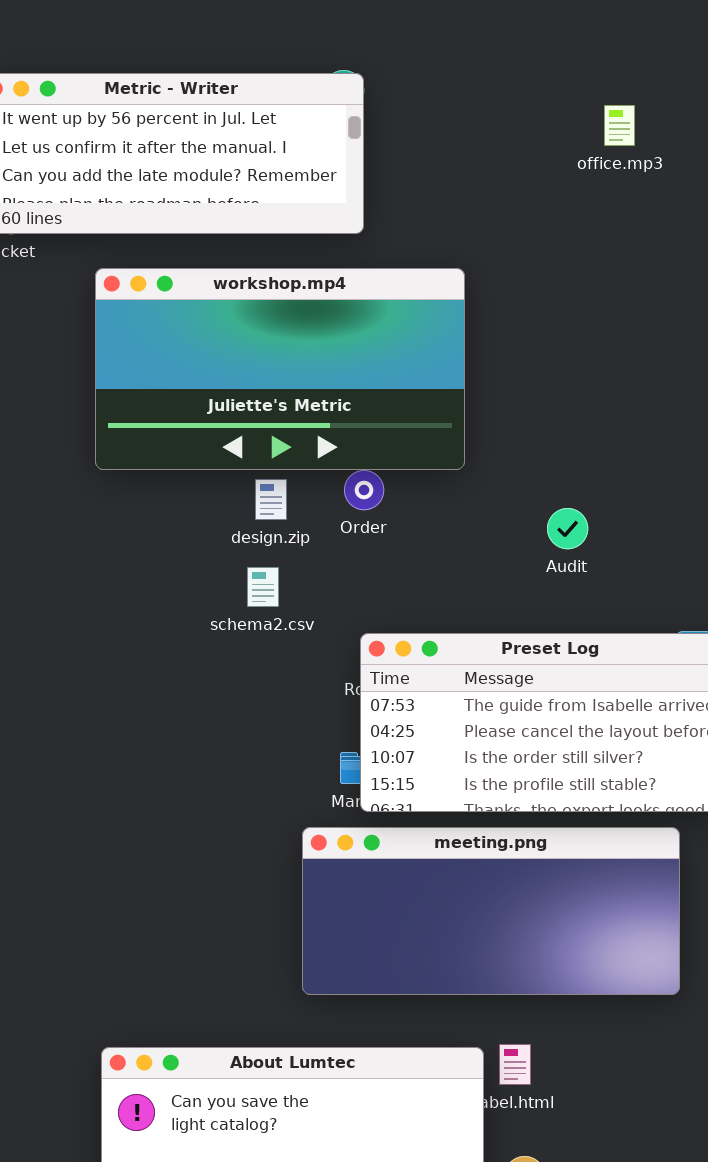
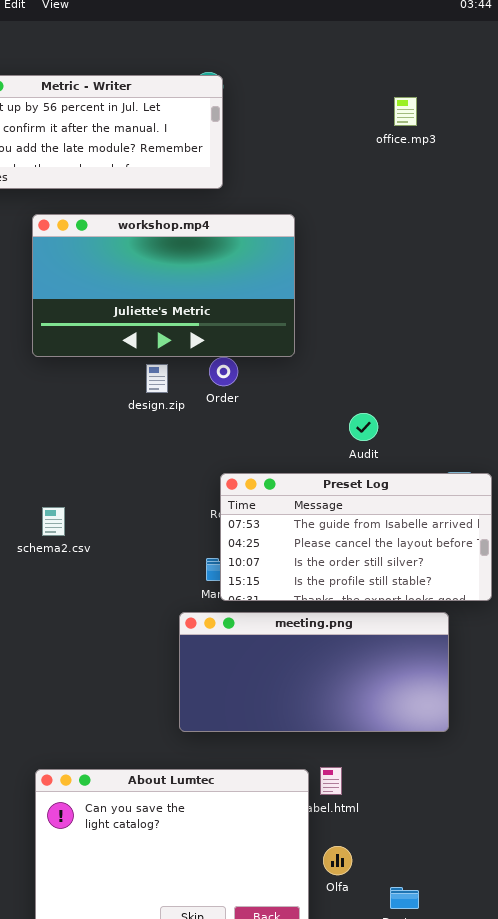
Audit: [547,508,588,549] -> [349,413,378,441], moved
schema2.csv: [247,567,279,607] -> [42,507,65,536], moved

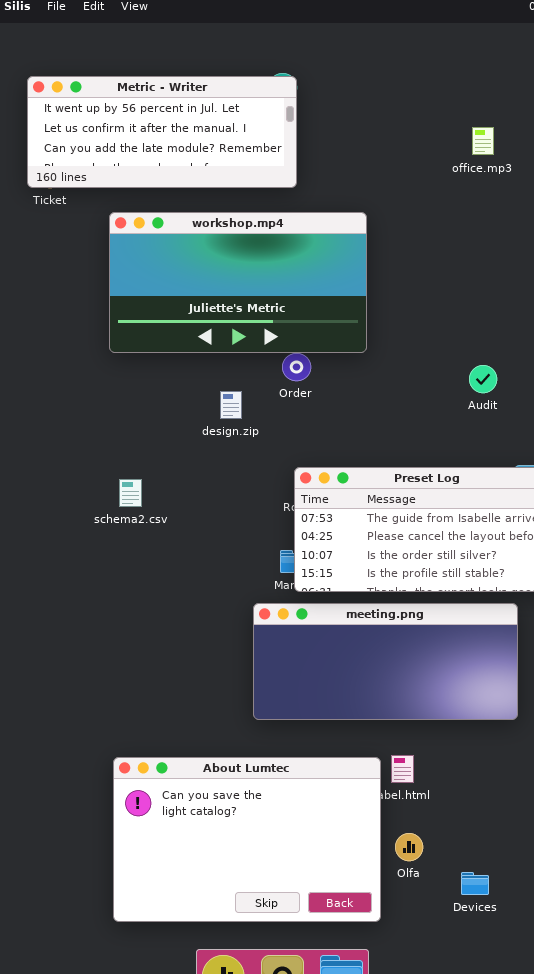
office.mp3: [394,97,417,126] -> [472,127,494,155], moved
design.zip: [146,364,168,393] -> [220,391,242,419], moved
Audit: [349,413,378,441] -> [469,365,497,393], moved
schema2.csv: [42,507,65,536] -> [119,479,142,507], moved

